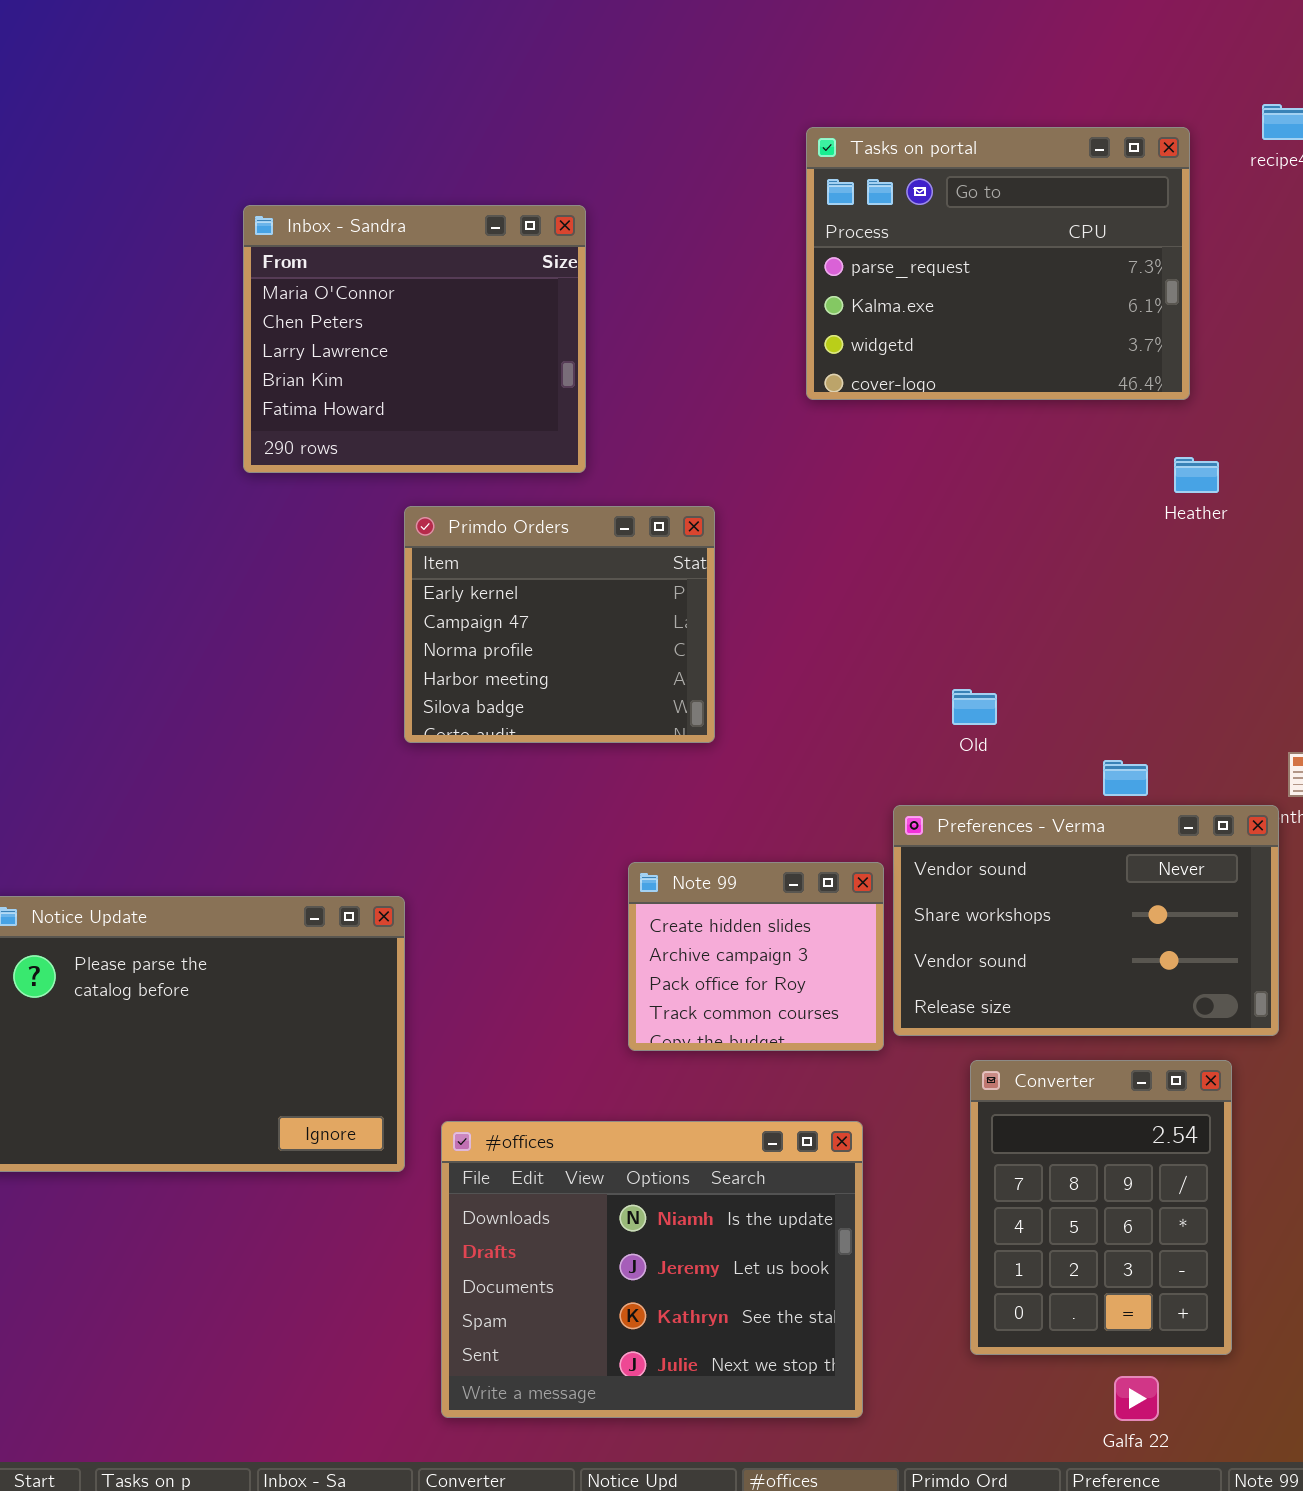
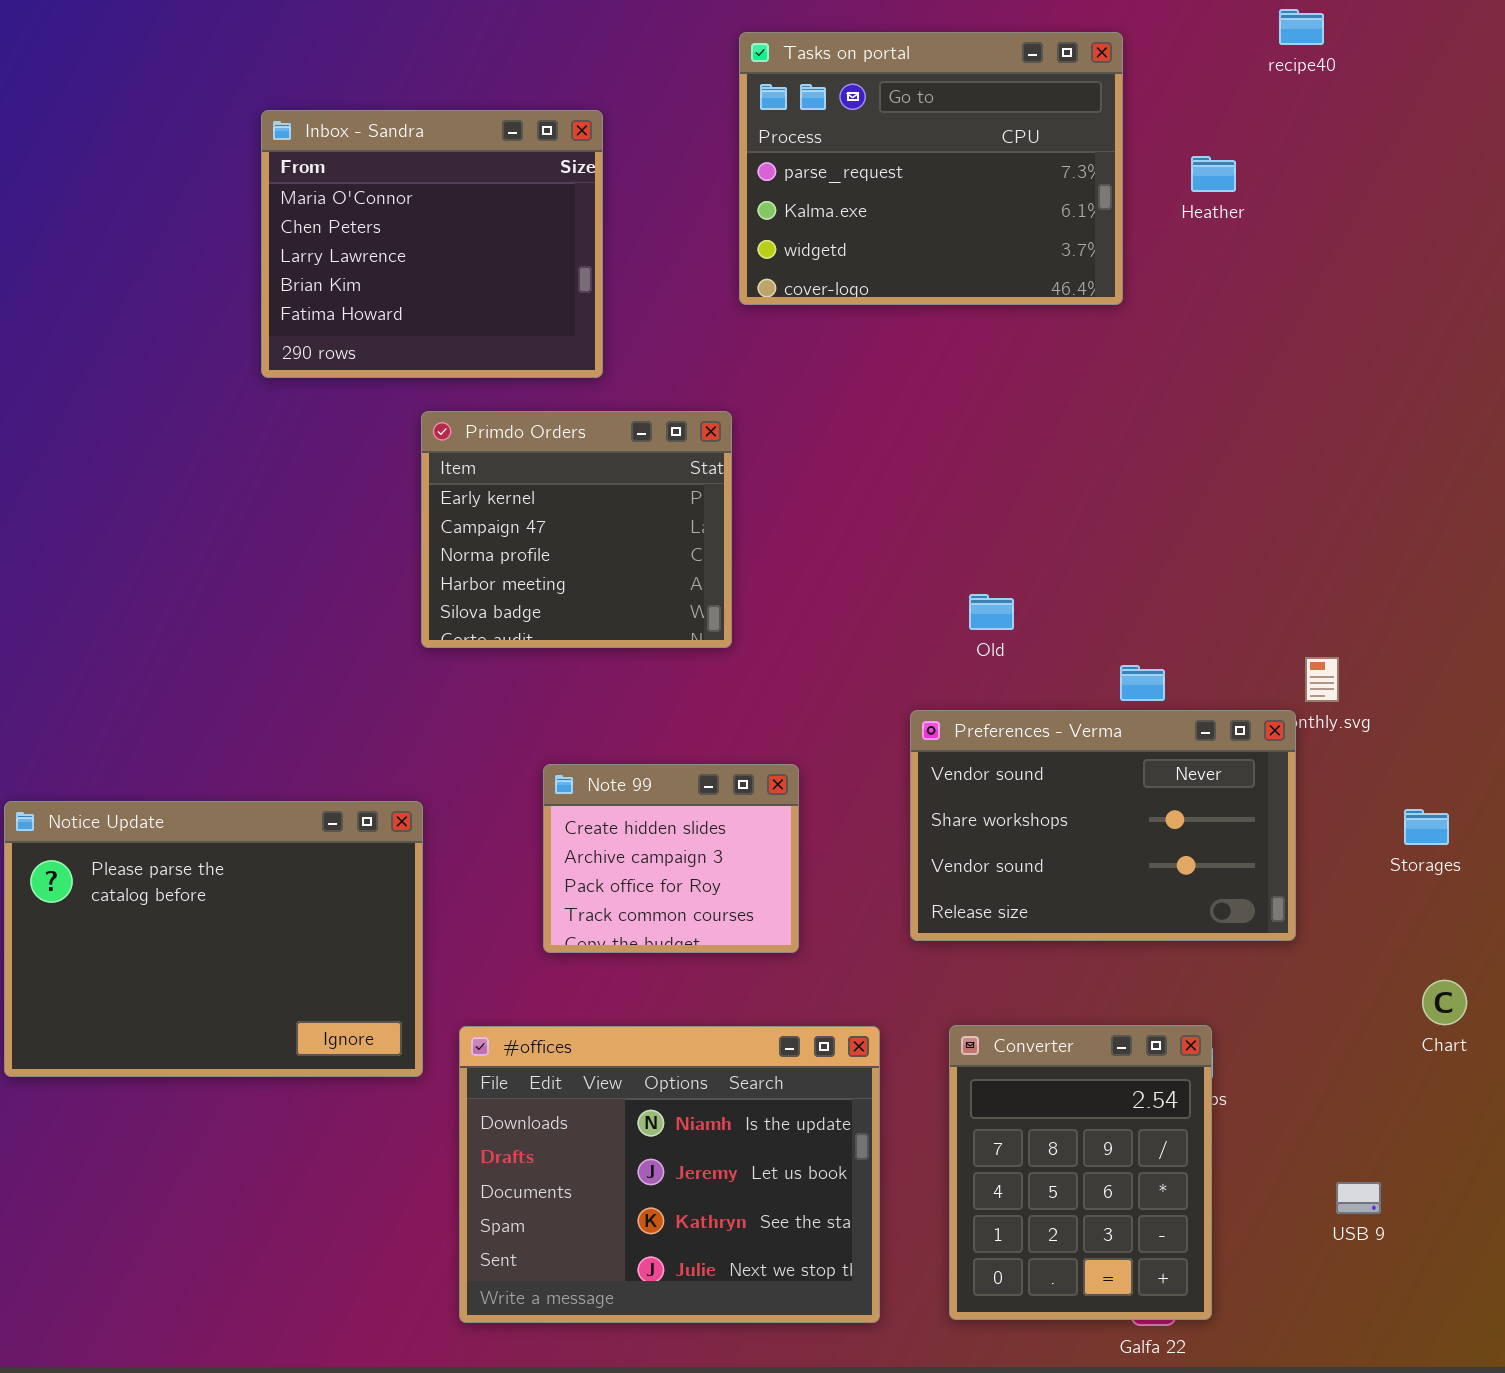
Tasks on portal: [806,127,1190,400] -> [739,32,1123,305], moved
Heather: [1174,457,1219,493] -> [1191,156,1236,192], moved
Note 99: [628,862,884,1051] -> [543,764,799,953], moved
Converter: [970,1060,1232,1355] -> [949,1025,1212,1320], moved

